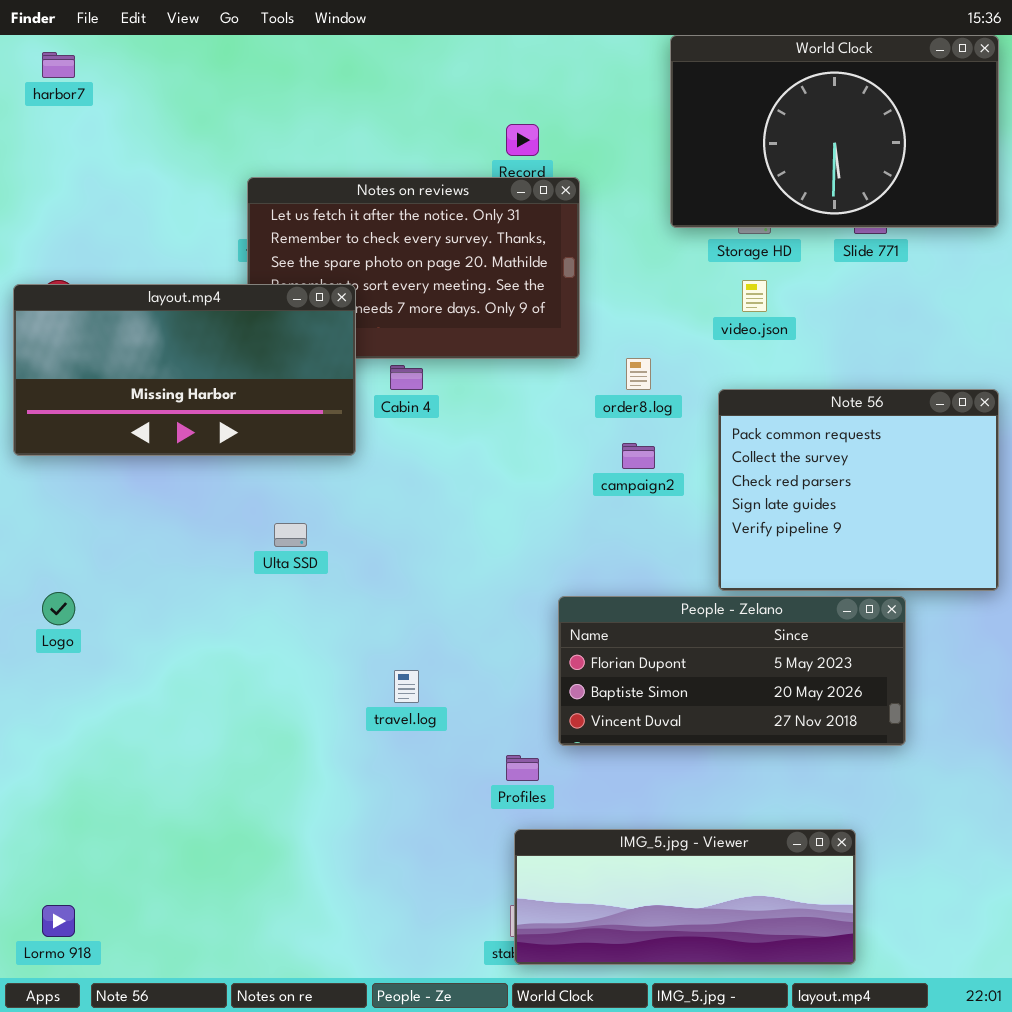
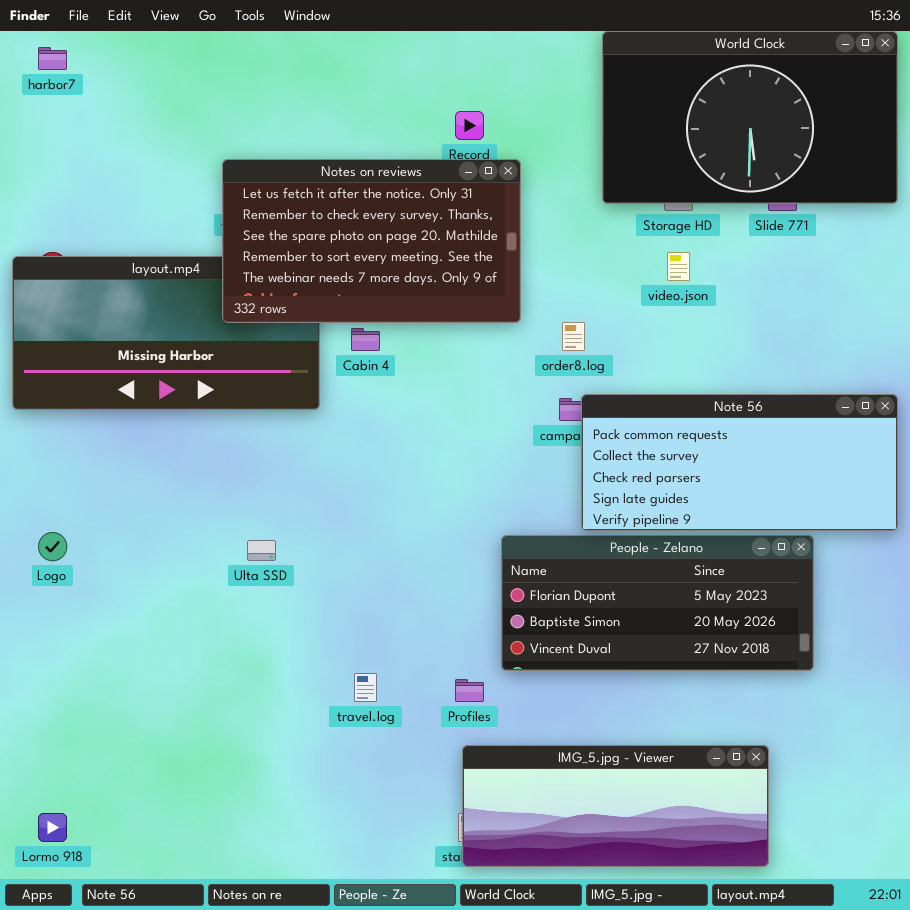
Notes on reviews: [247,177,580,359] -> [222,159,521,323], raised
Note 56: [718,389,999,591] -> [581,394,898,531], resized
Ulta SSD: [274,523,307,547] -> [247,540,276,561], moved
travel.log: [394,670,419,703] -> [354,673,377,702], moved

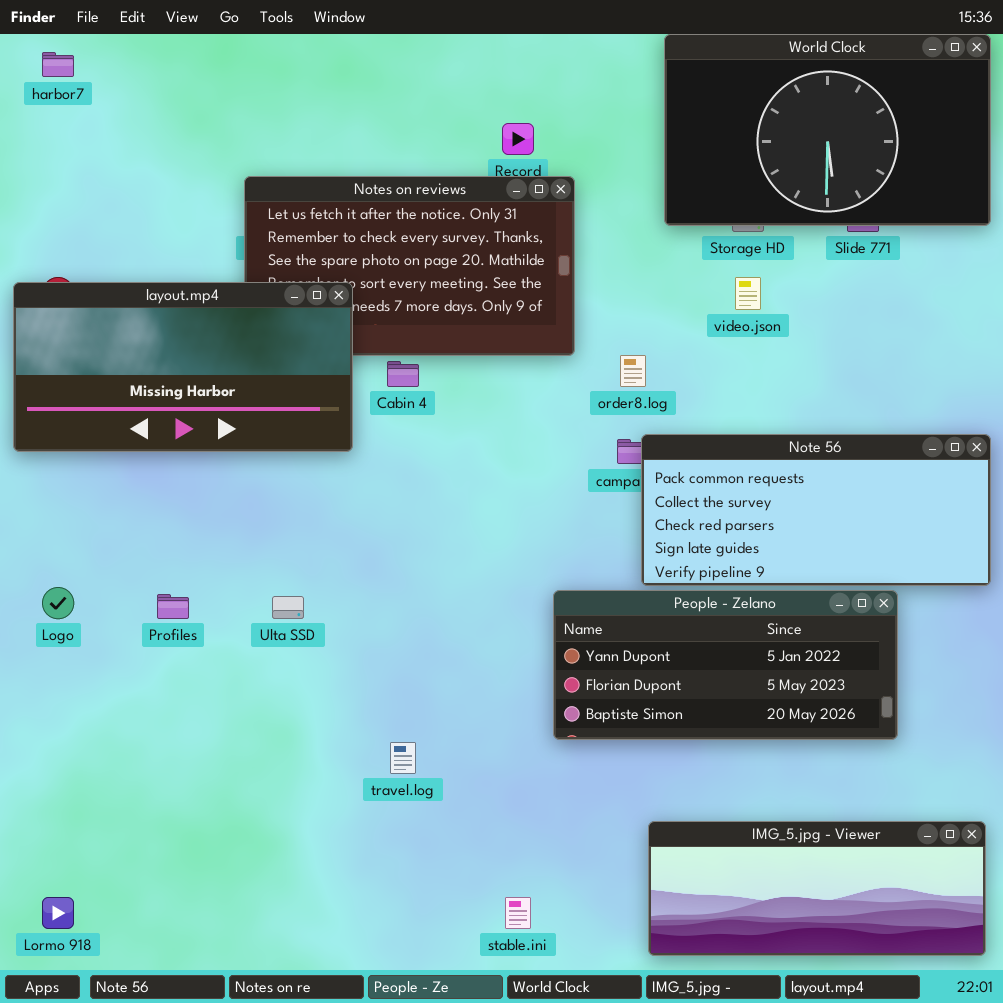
layout.mp4: [12,256,320,410] -> [13,282,353,452], raised
People - Zelano: [501,535,814,671] -> [553,590,898,740], scrolled up 1 row
Profiles: [455,679,484,702] -> [157,594,189,619], moved
IMG_5.jpg - Viewer: [462,745,769,867] -> [648,821,986,956], moved

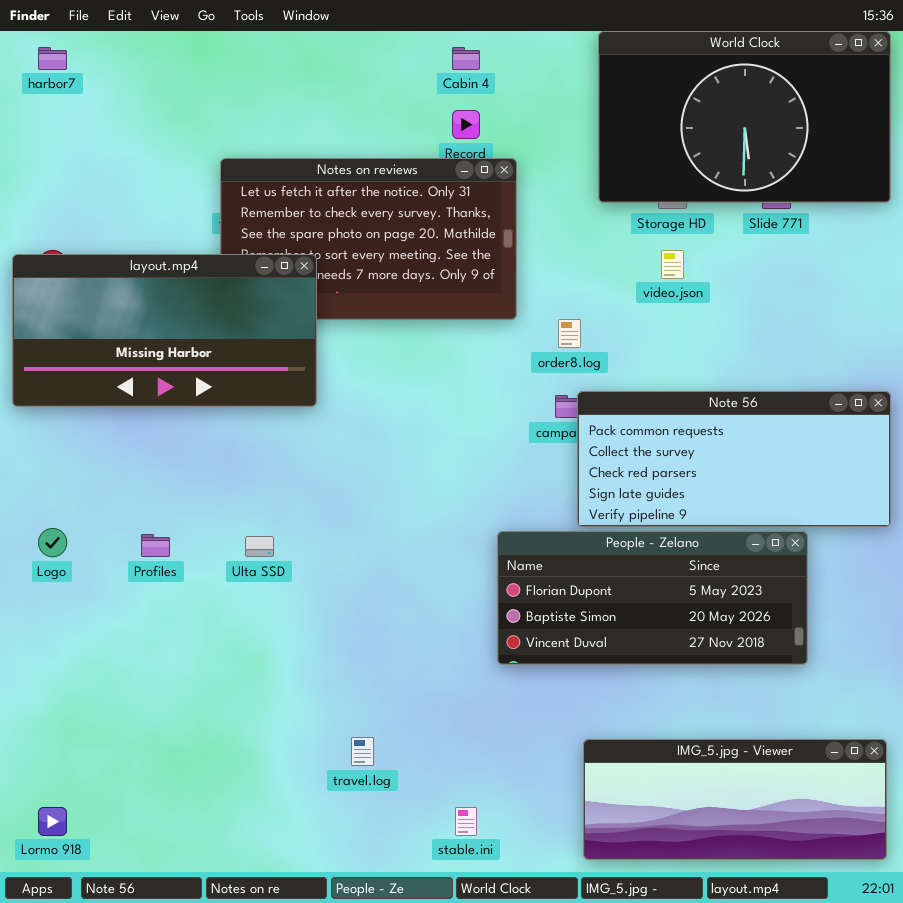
Cabin 4: [387,361,419,387] -> [452,47,480,70], moved
People - Zelano: [553,590,898,740] -> [497,531,808,665], scrolled down 1 row
travel.log: [390,742,416,774] -> [351,737,374,766], moved

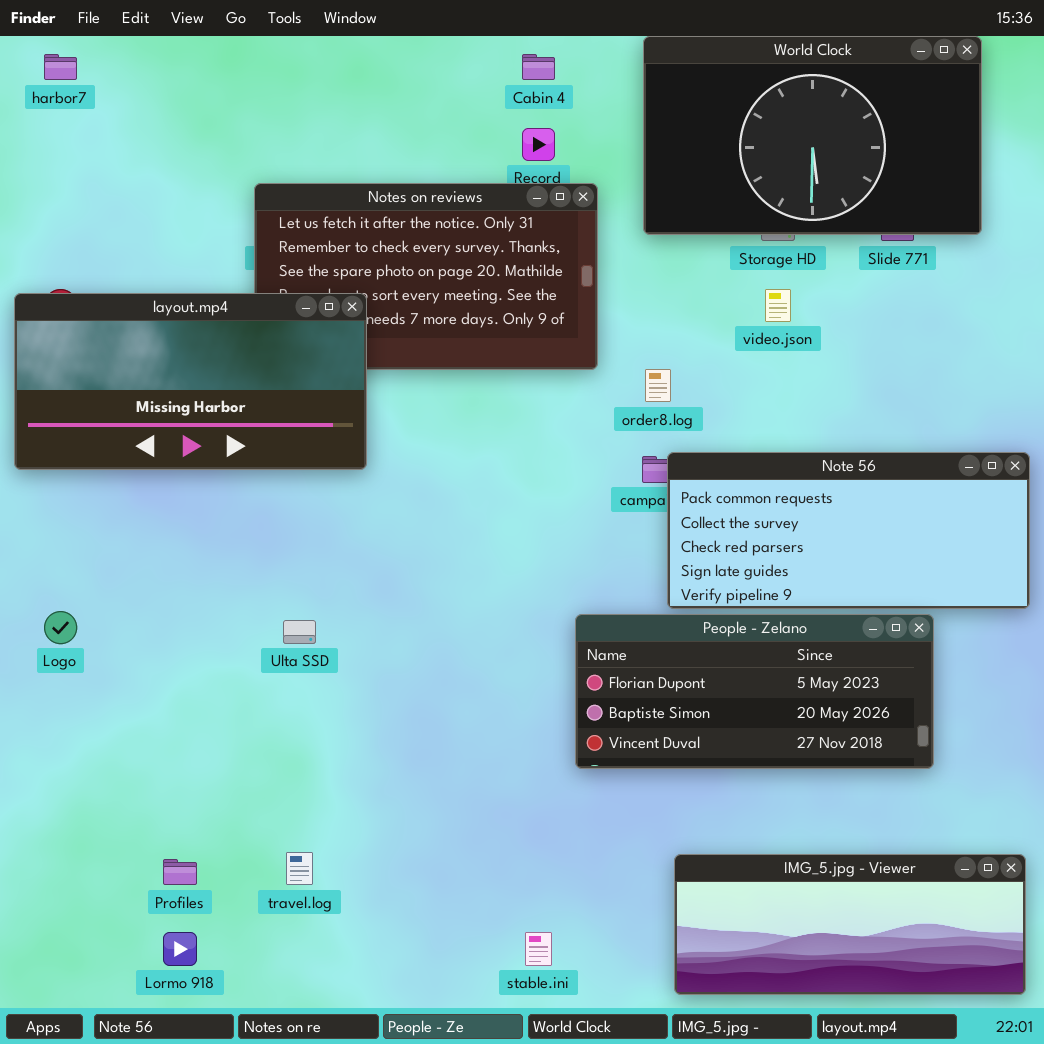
World Clock: [598,31,891,203] -> [643,36,982,235], moved
Profiles: [141,534,170,557] -> [163,859,197,885], moved
travel.log: [351,737,374,766] -> [286,852,313,885], moved
Lormo 918: [38,807,67,836] -> [163,932,197,966], moved

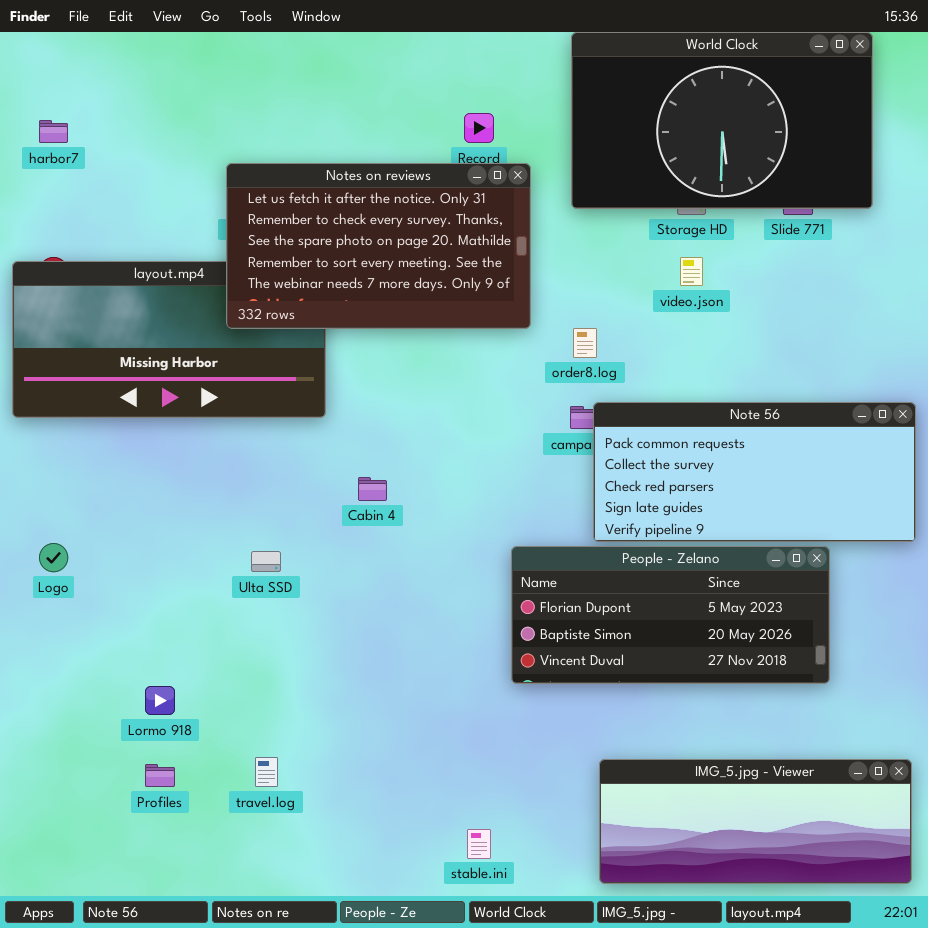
harbor7: [44,54,77,80] -> [39,120,68,143], moved
Cabin 4: [522,54,555,80] -> [358,477,387,501], moved
Notes on reviews: [254,183,598,370] -> [226,163,531,329], raised
Lormo 918: [163,932,197,966] -> [145,686,175,715], moved

